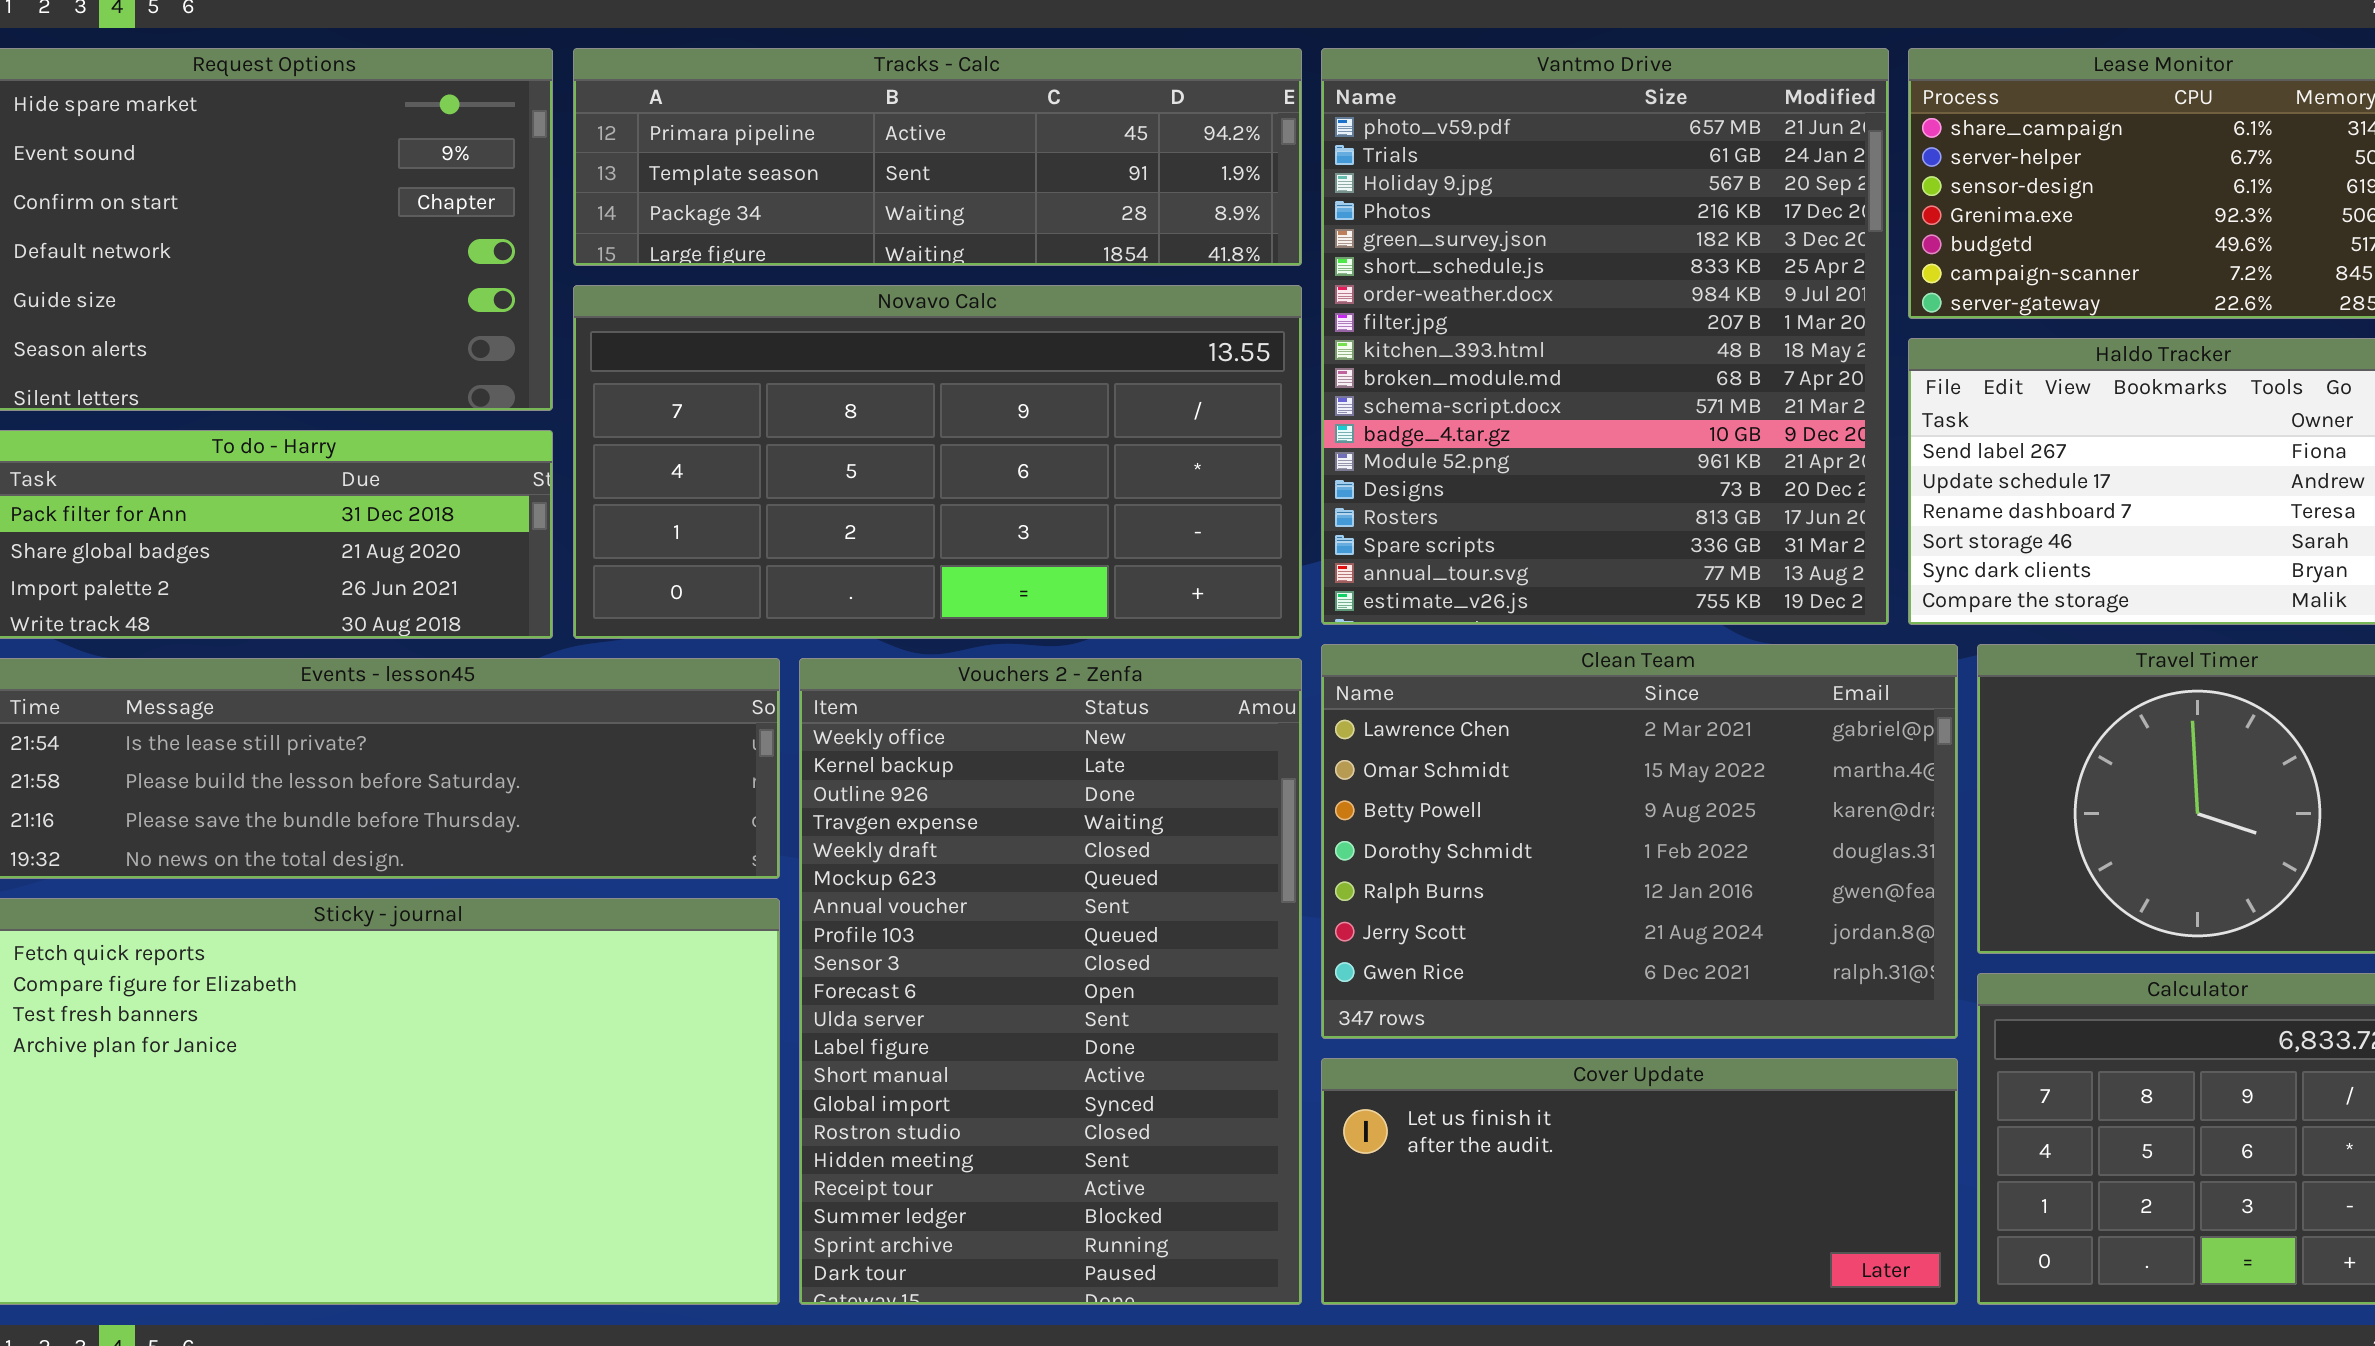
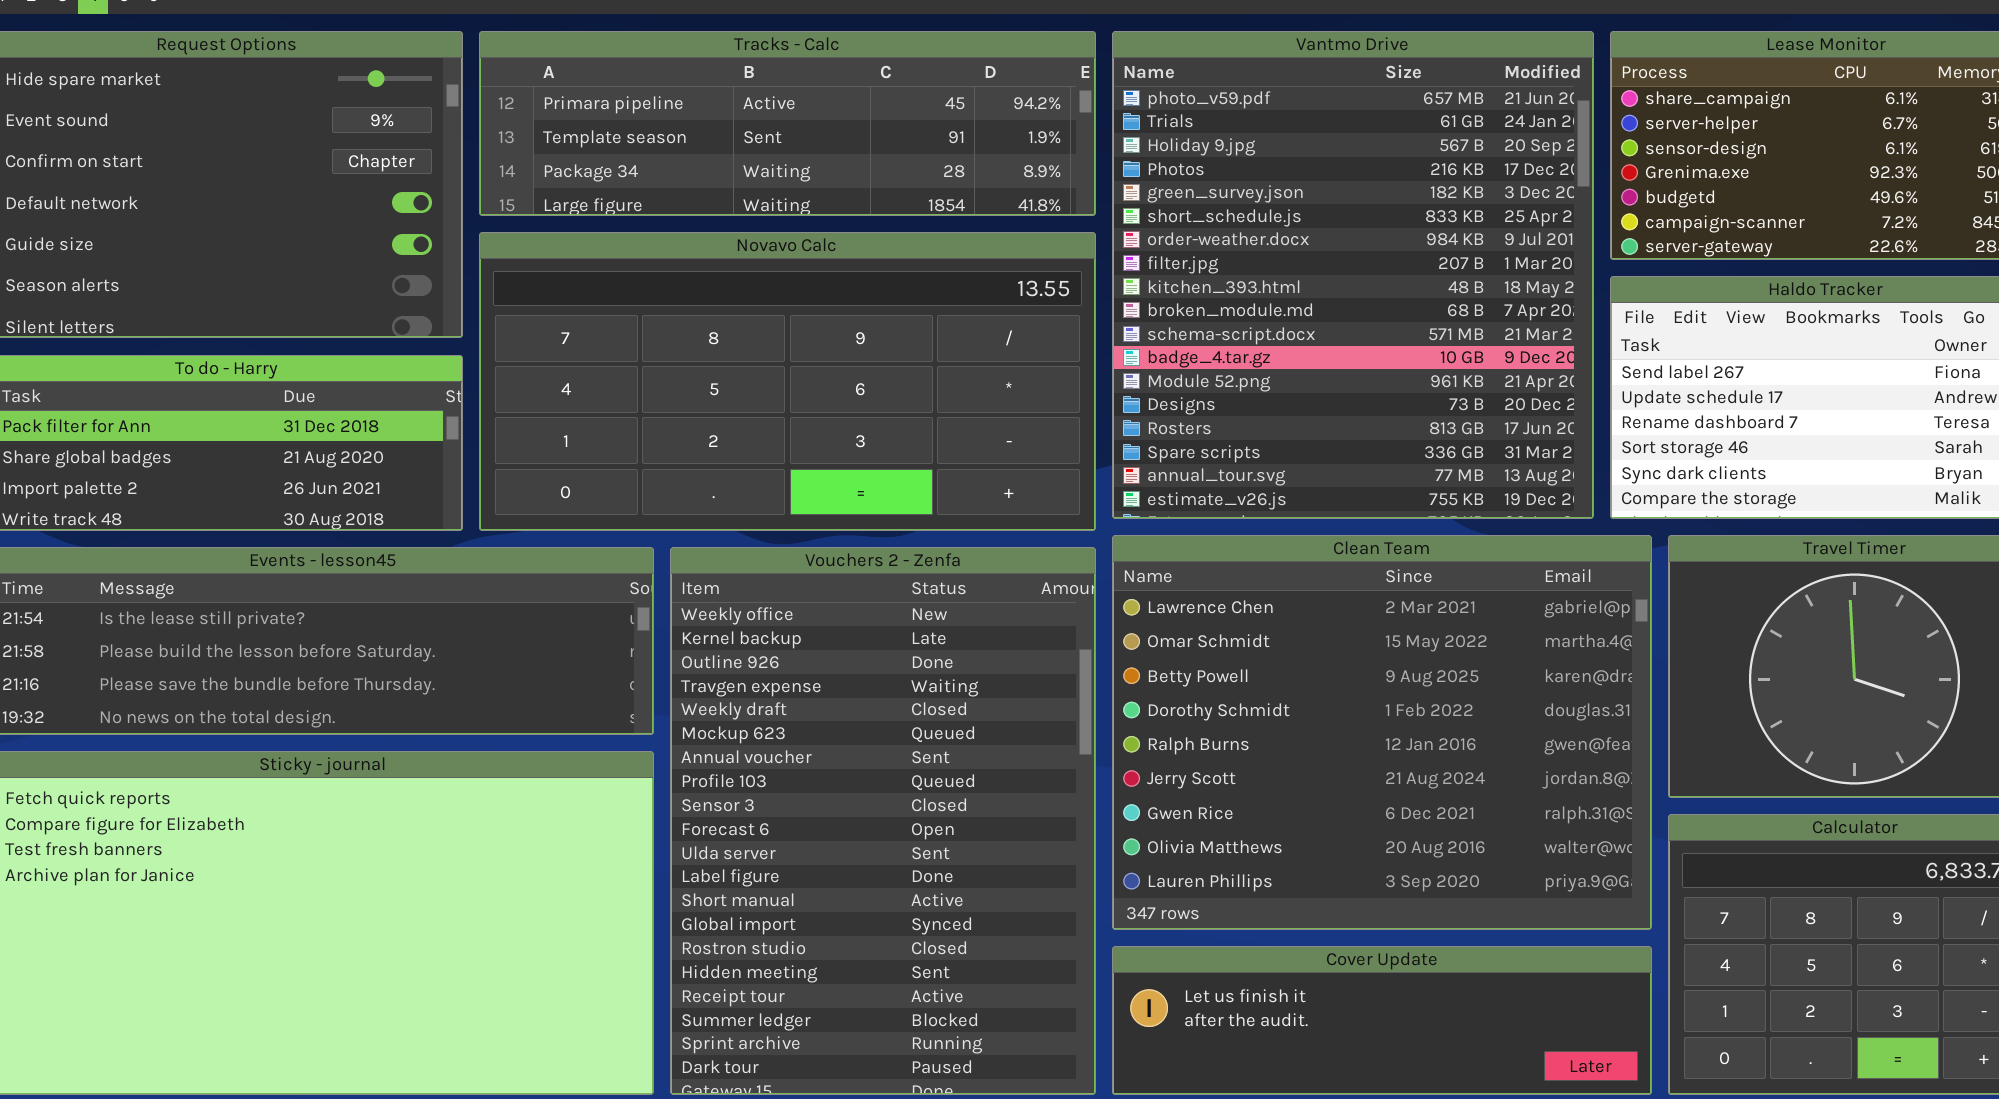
Clean Team: [1321,644,1958,1039] -> [1112,535,1652,930], resized
Cover Update: [1321,1058,1958,1305] -> [1112,946,1652,1095], resized

